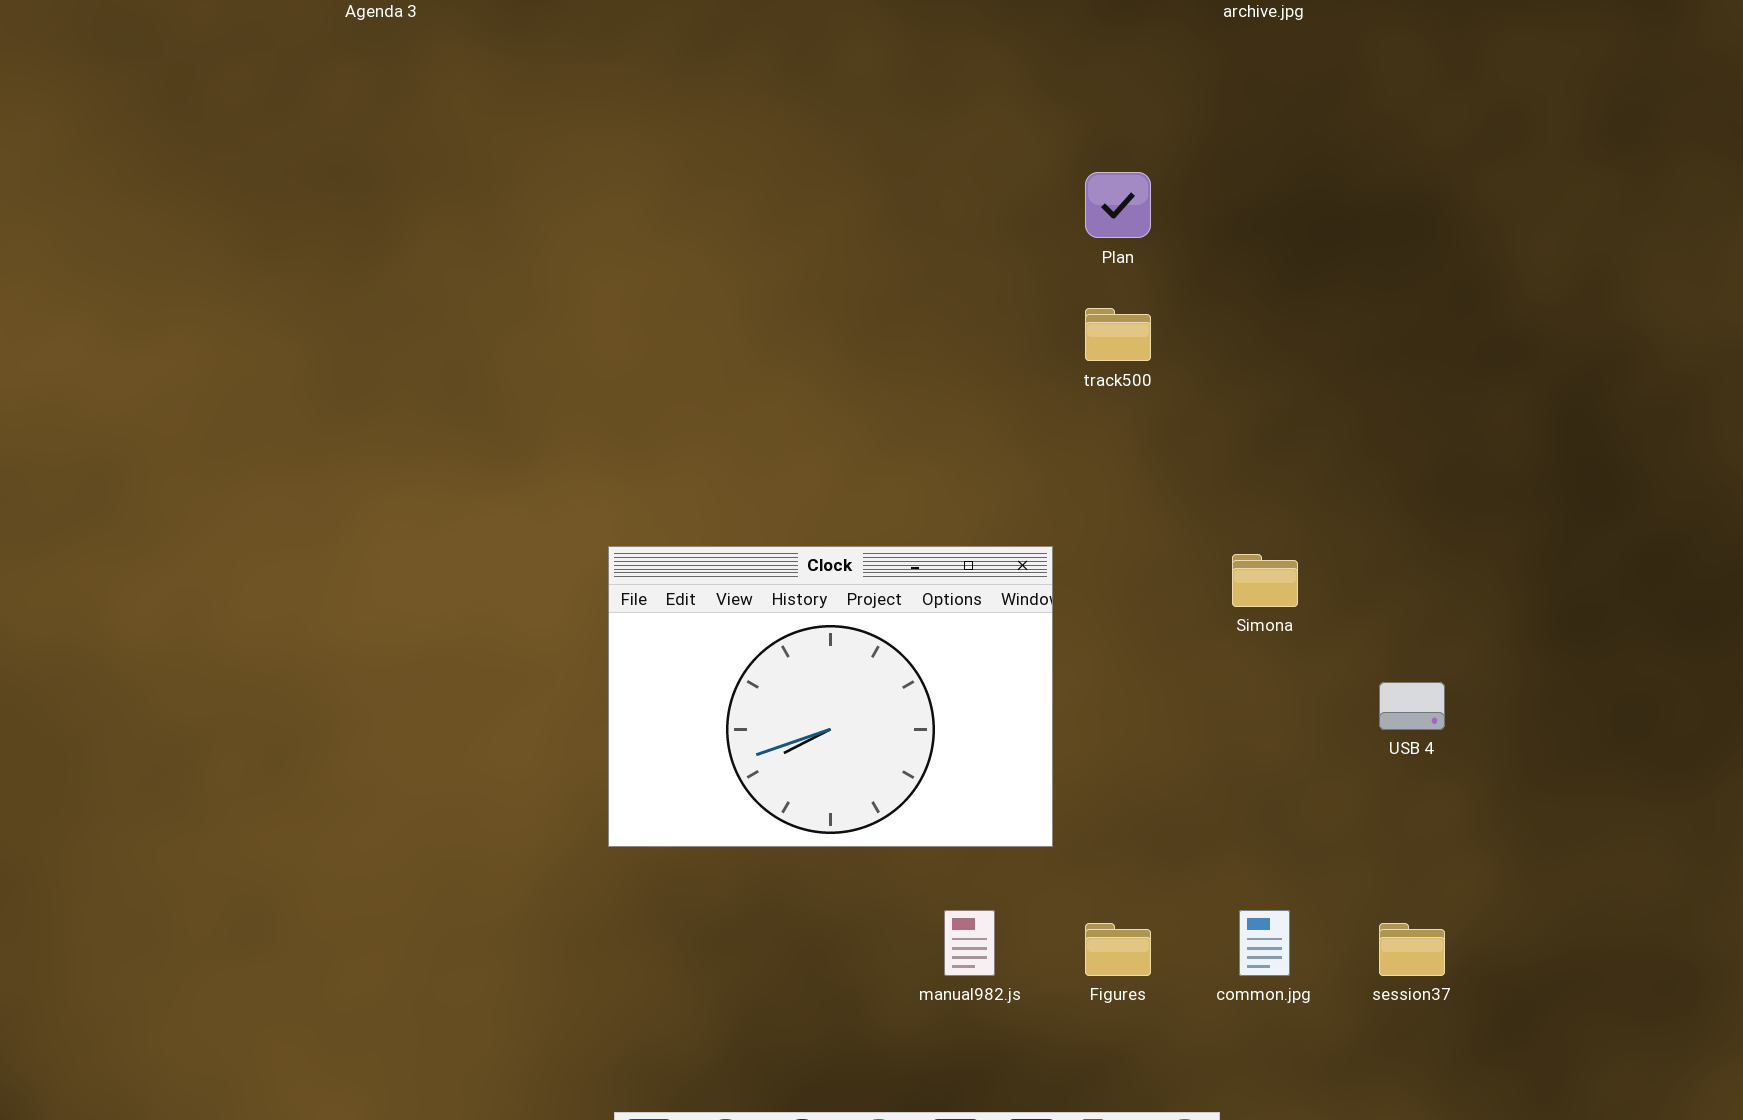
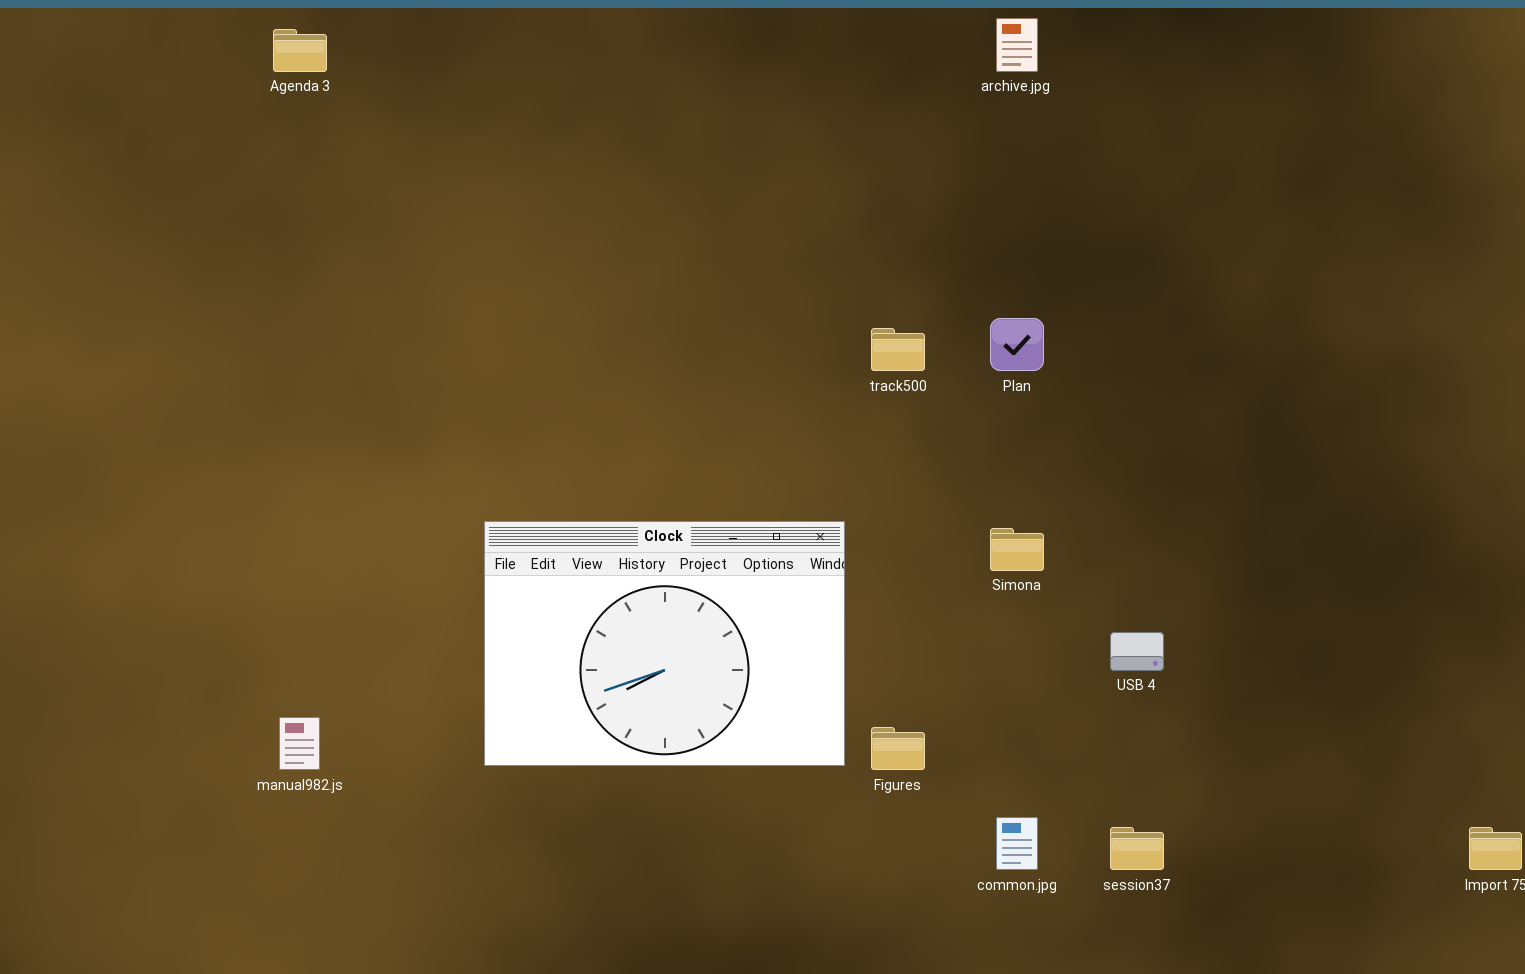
Plan: [1085,172,1151,238] -> [990,318,1044,371], moved
manual982.js: [944,910,995,976] -> [279,717,320,770], moved
Figures: [1085,923,1151,976] -> [871,727,925,770], moved

